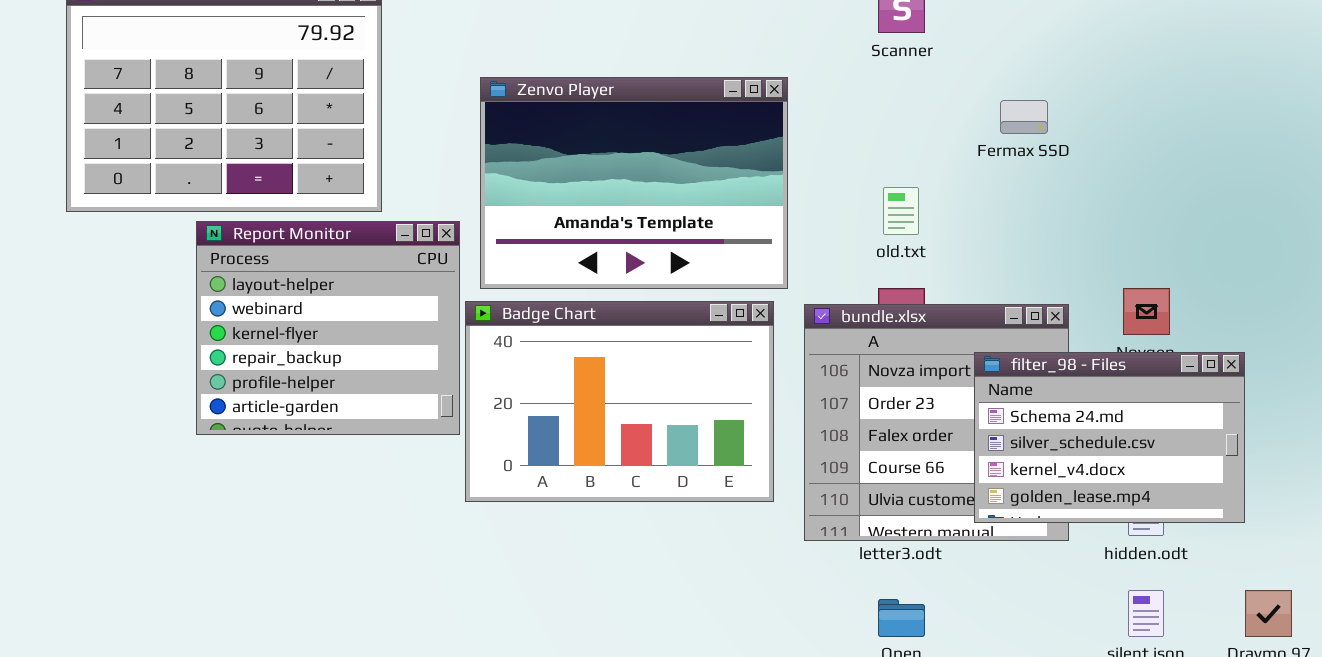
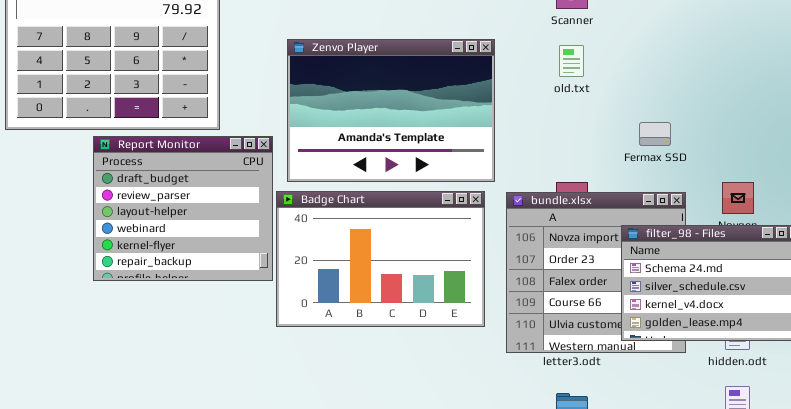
Fermax SSD: [1000,100,1048,134] -> [639,122,671,146], moved
old.txt: [883,187,919,235] -> [559,45,584,77], moved
Report Monitor: [196,221,460,435] -> [93,136,273,281], scrolled up 2 rows

